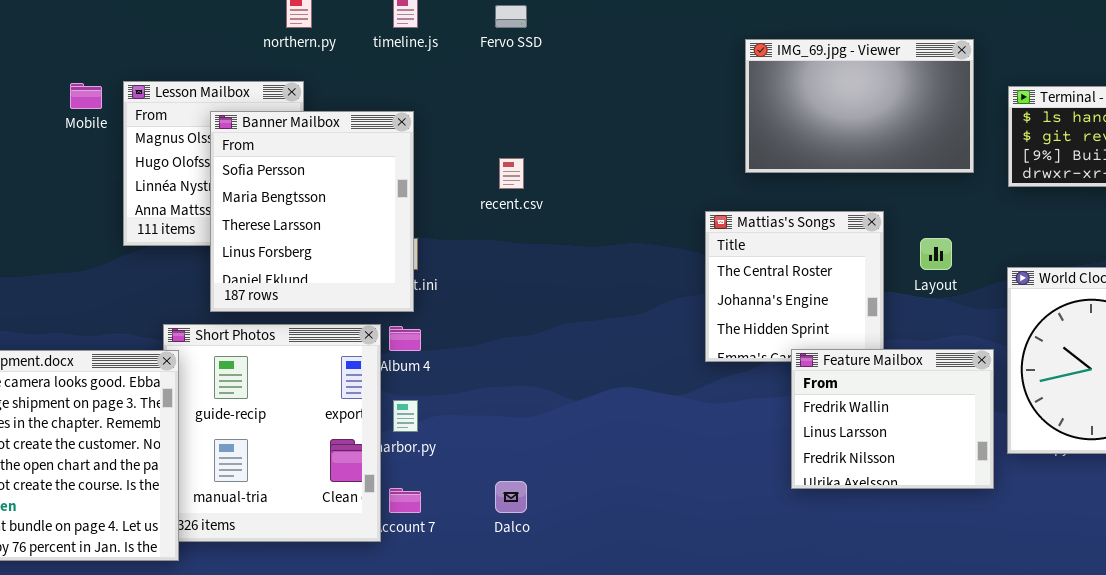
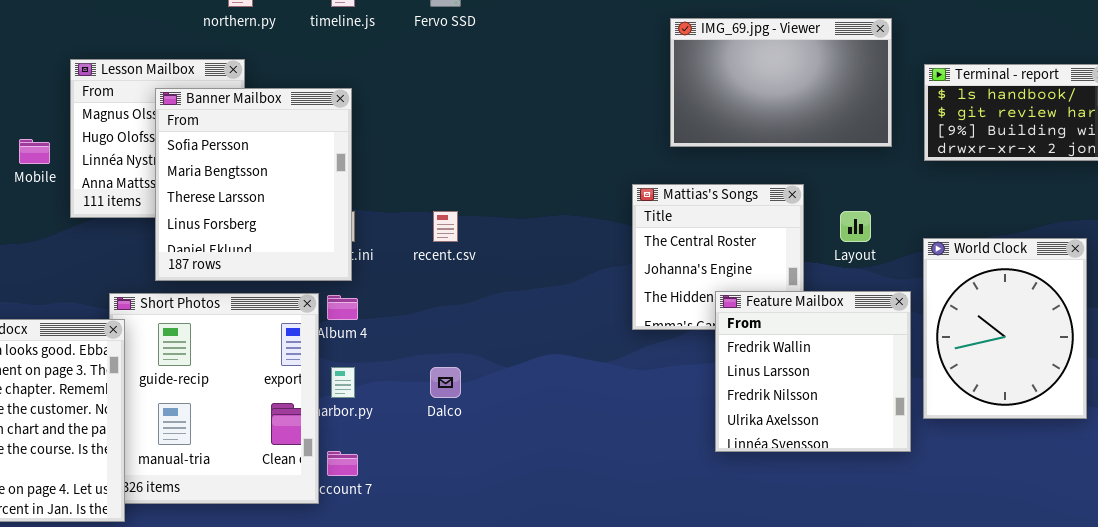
Mobile: [70,83,102,109] -> [19,139,50,164], moved
recent.csv: [499,158,524,189] -> [433,211,458,242], moved
Feature Mailbox: [791,349,994,489] -> [715,291,911,452], resized
Dalco: [495,481,527,513] -> [430,367,461,398], moved

